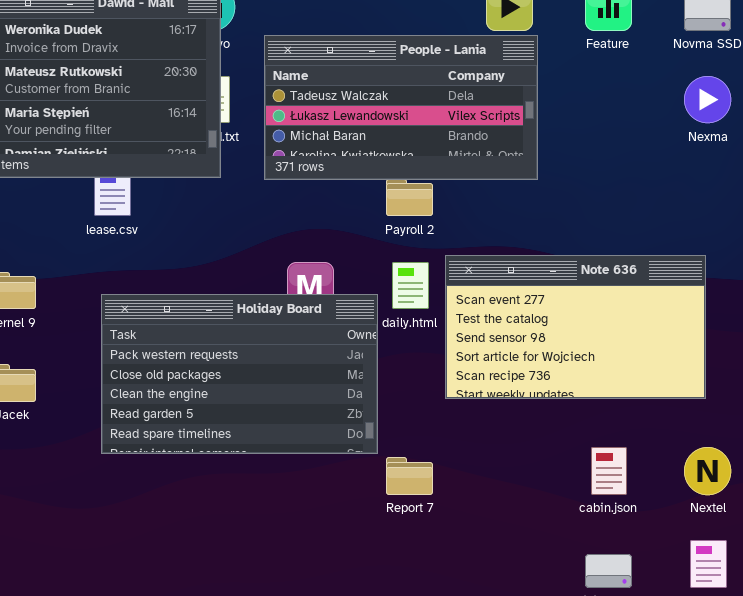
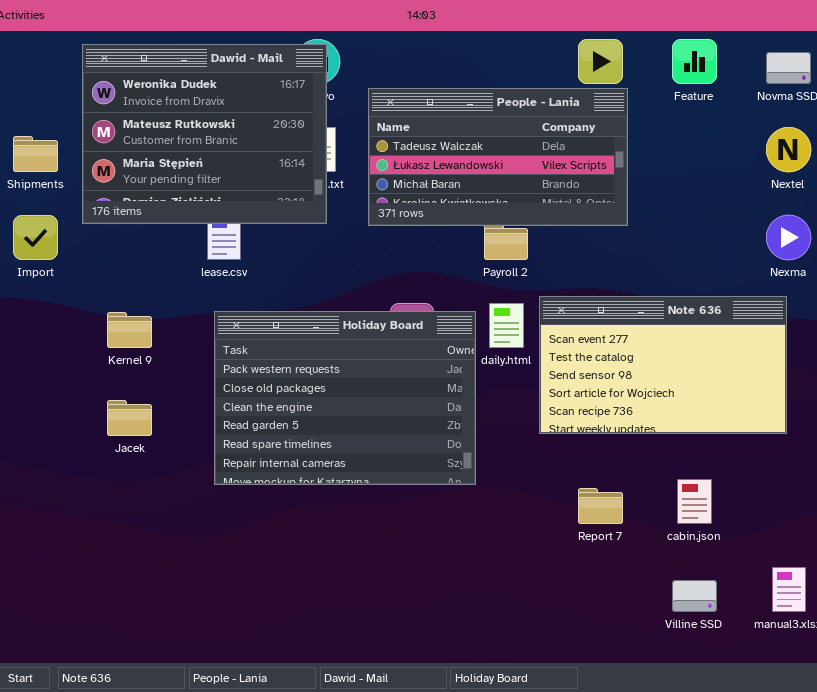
Nexma: [684,76,731,123] -> [766,215,811,260], moved
Holiday Board: [101,294,378,454] -> [214,311,476,485], resized
Nextel: [684,447,731,495] -> [766,127,811,172], moved
Report 7: [386,457,433,495] -> [578,488,623,524], moved

